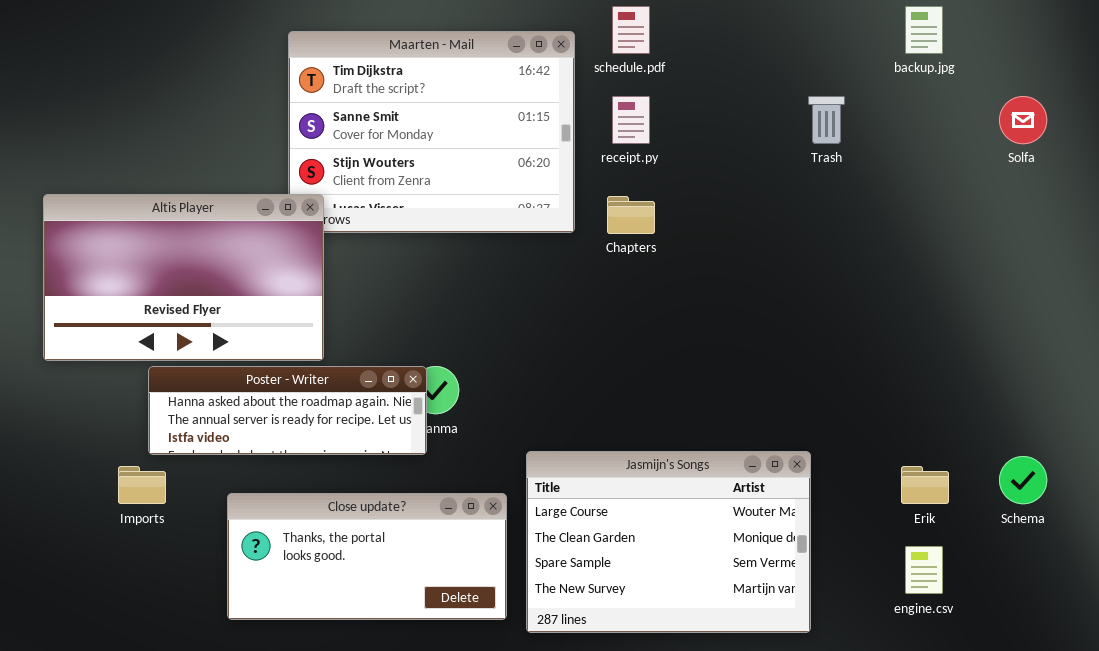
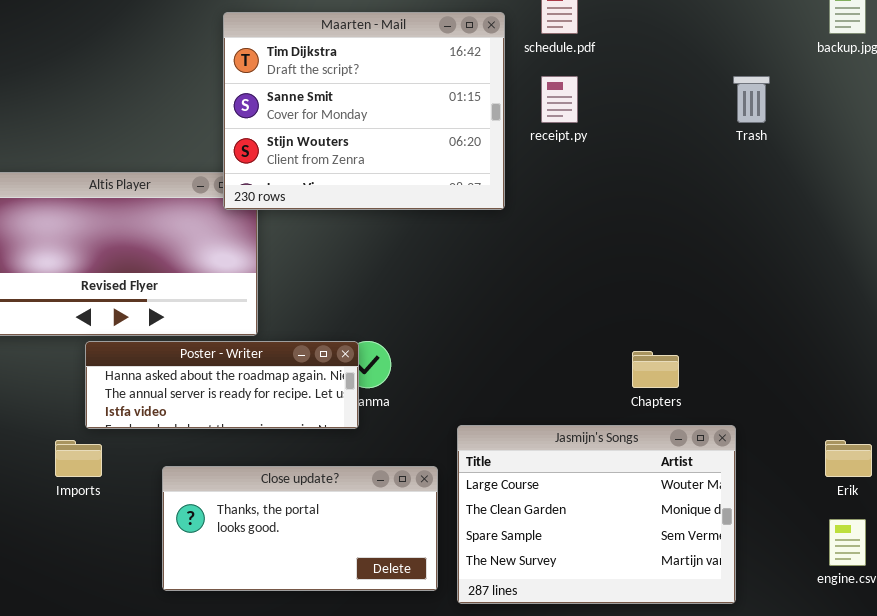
Maarten - Mail: [288,31,575,233] -> [223,12,505,210], raised
Chapters: [607,196,655,234] -> [632,351,679,388], moved

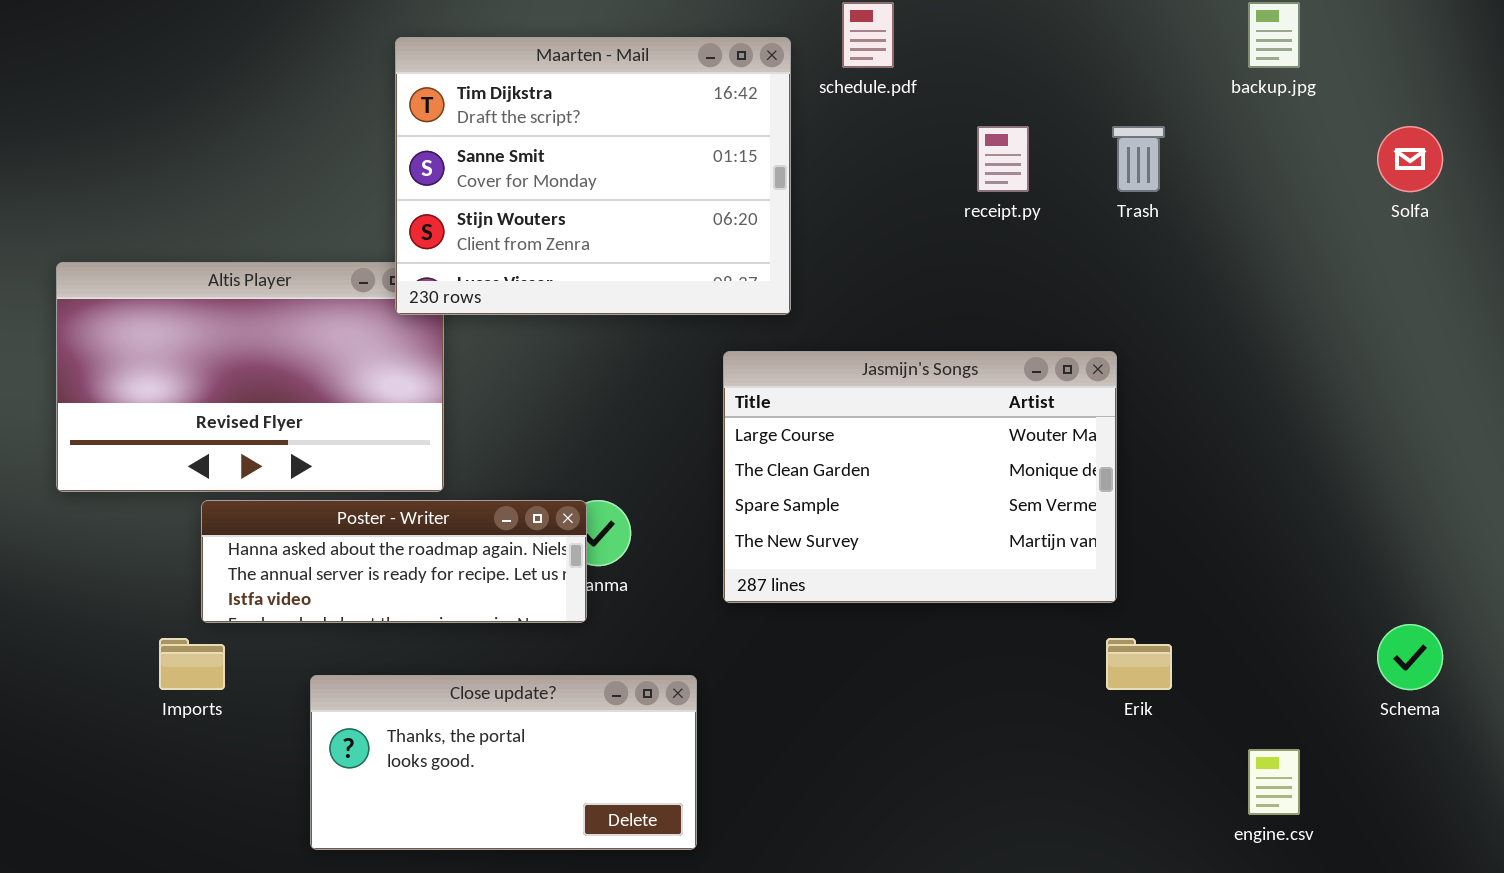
receipt.py: [541,76,578,123] -> [977,126,1029,192], moved
Jasmijn's Songs: [457,425,736,604] -> [723,351,1117,603], moved
Erik: [825,440,872,477] -> [1106,638,1172,690], moved

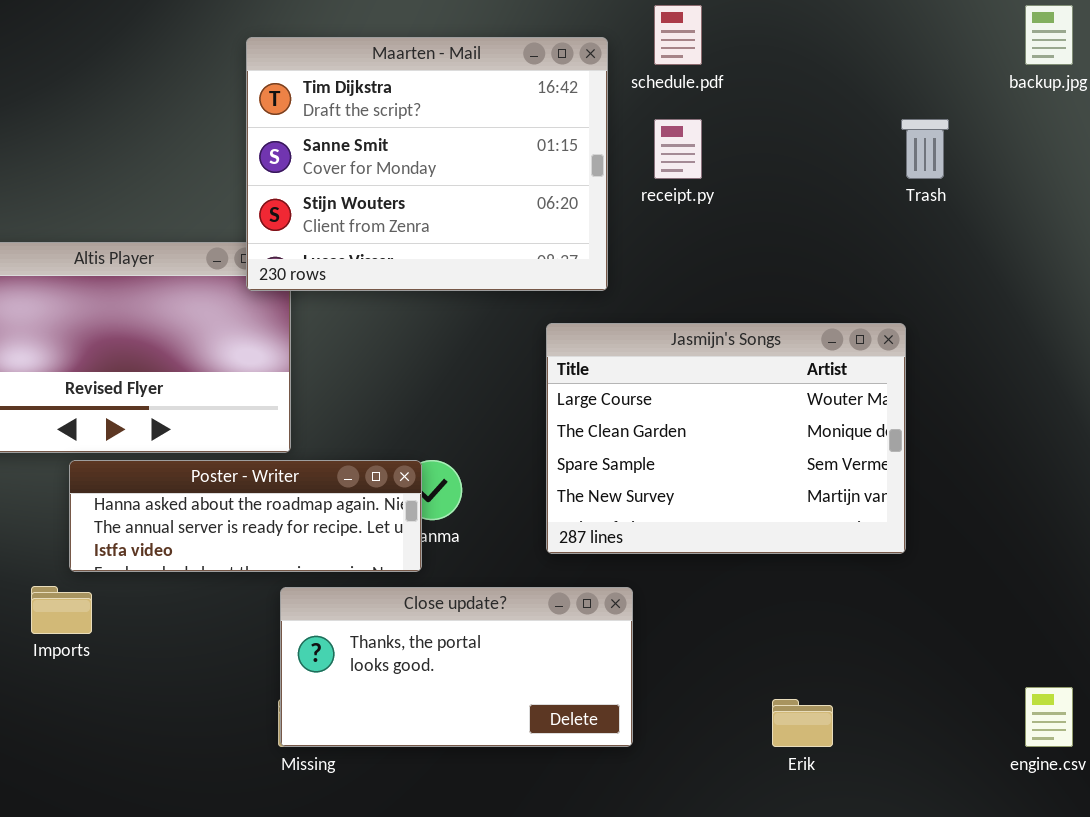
receipt.py: [977,126,1029,192] -> [654,119,702,179], moved
Erik: [1106,638,1172,690] -> [772,699,833,747], moved
Close update?: [310,675,697,850] -> [280,587,633,747], moved

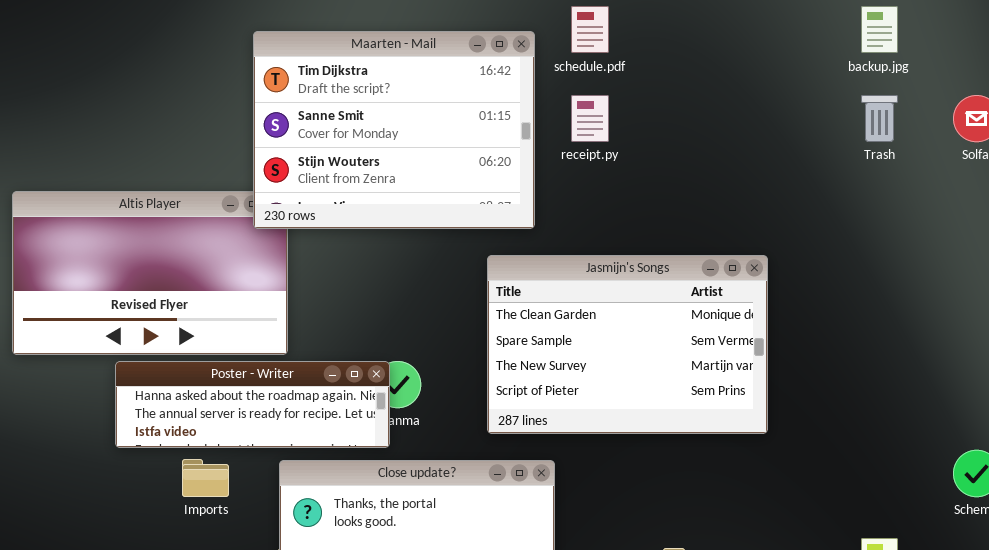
Trash: [901,119,949,179] -> [861,95,898,142], moved
Jasmijn's Songs: [546,323,906,554] -> [487,255,768,434], scrolled down 1 row
Imports: [31,586,92,634] -> [182,459,229,497], moved

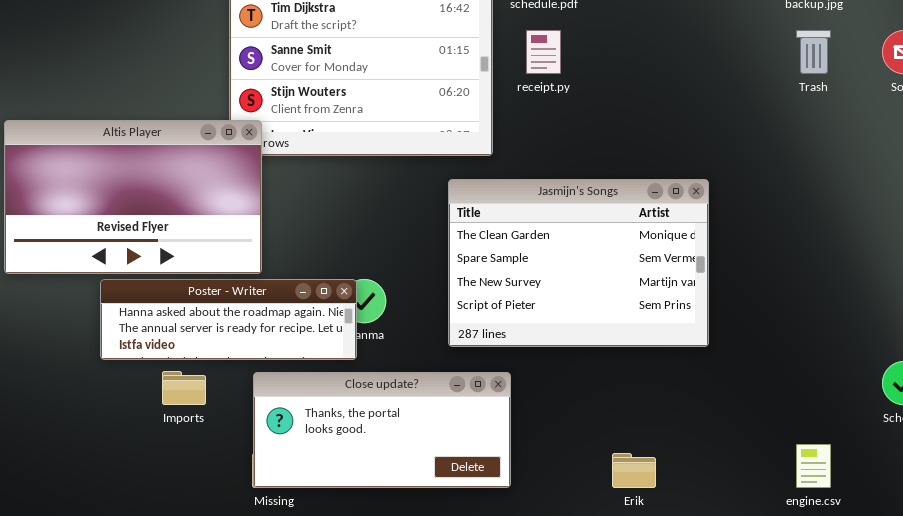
Altis Player: [12,191,288,355] -> [4,120,262,274], raised

